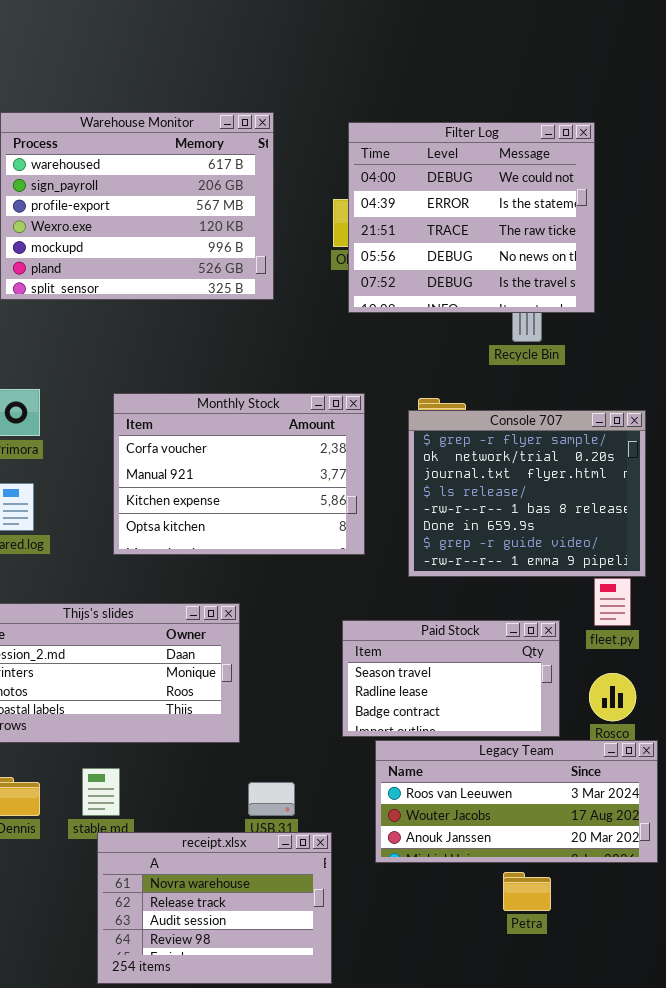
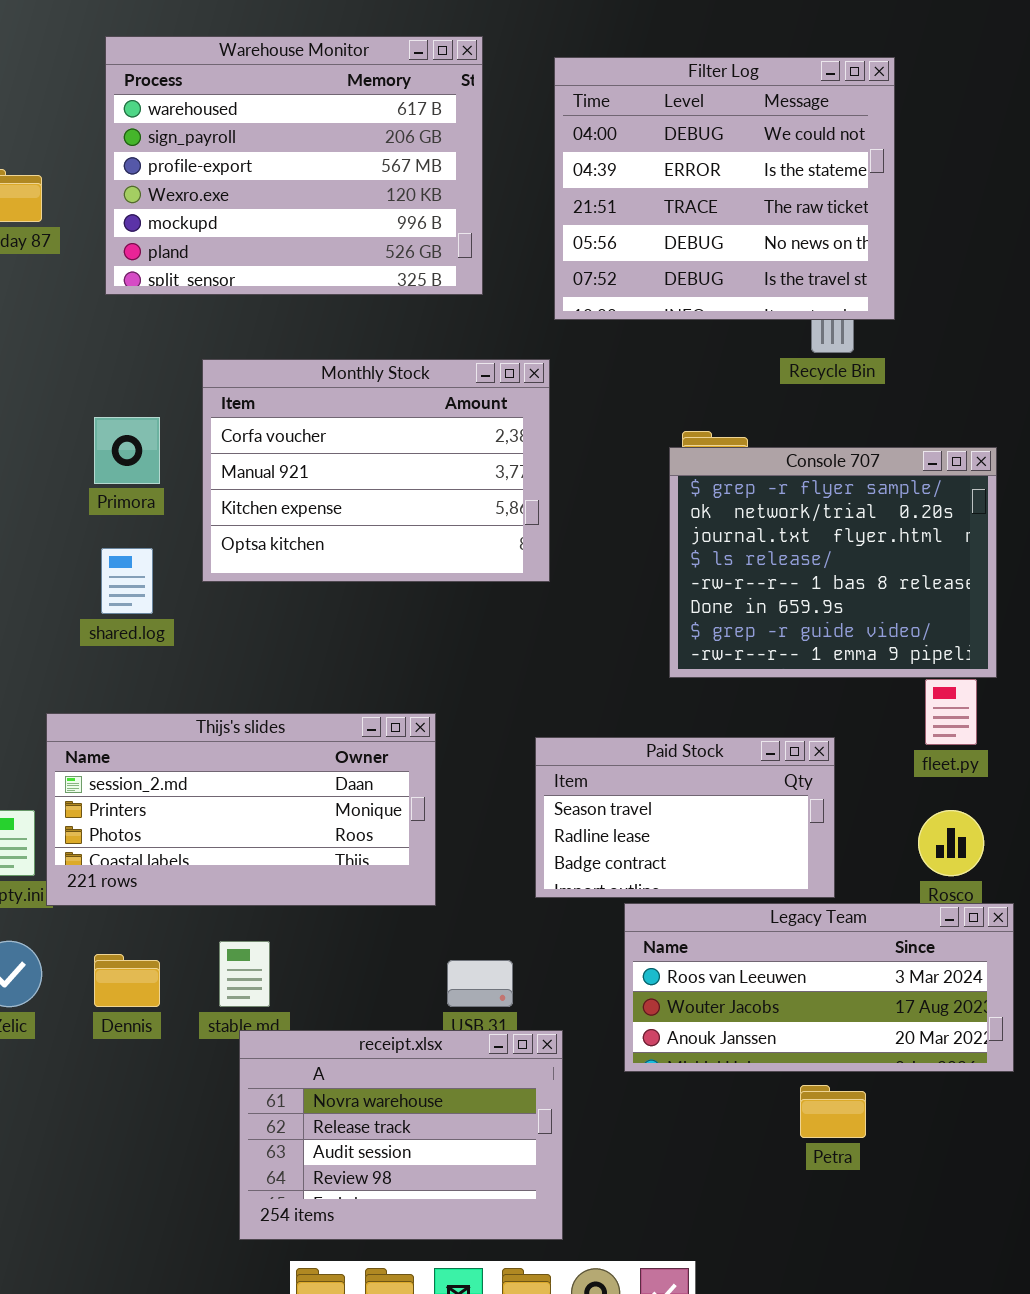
Filter Log: [348,122,595,313] -> [554,57,895,320], moved
Monthly Stock: [113,393,365,555] -> [202,359,550,582], moved
Paid Stock: [342,620,560,737] -> [535,737,835,898], moved

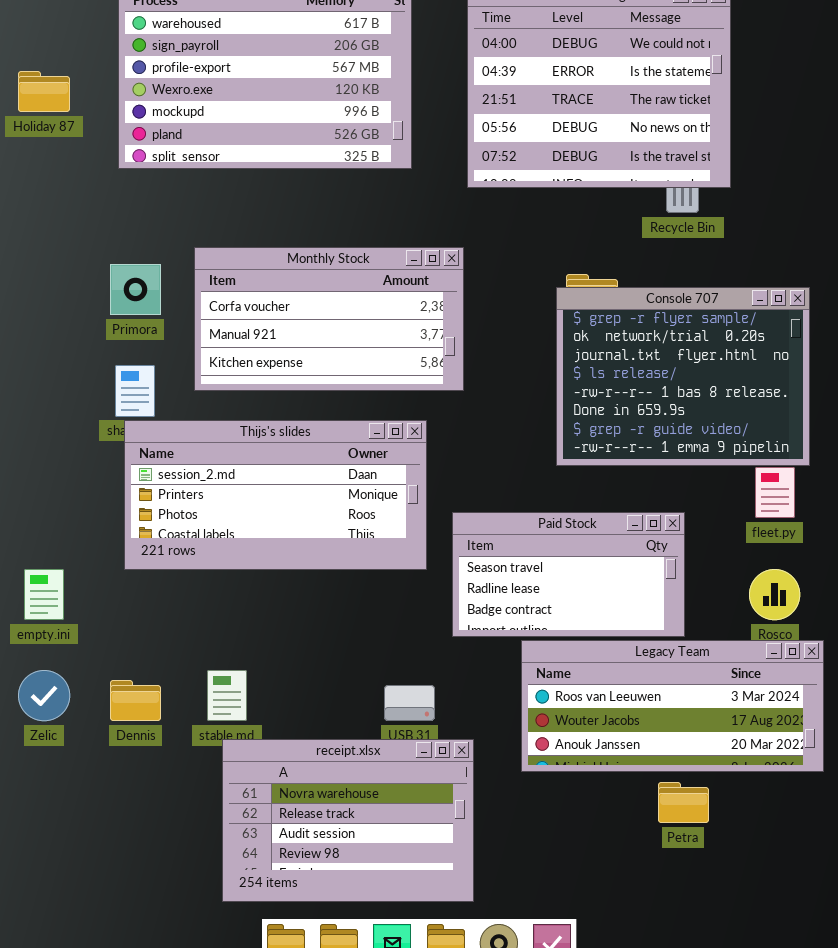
Monthly Stock: [202,359,550,582] -> [194,247,464,391], resized
Thijs's slides: [46,713,436,906] -> [124,420,427,570], moved

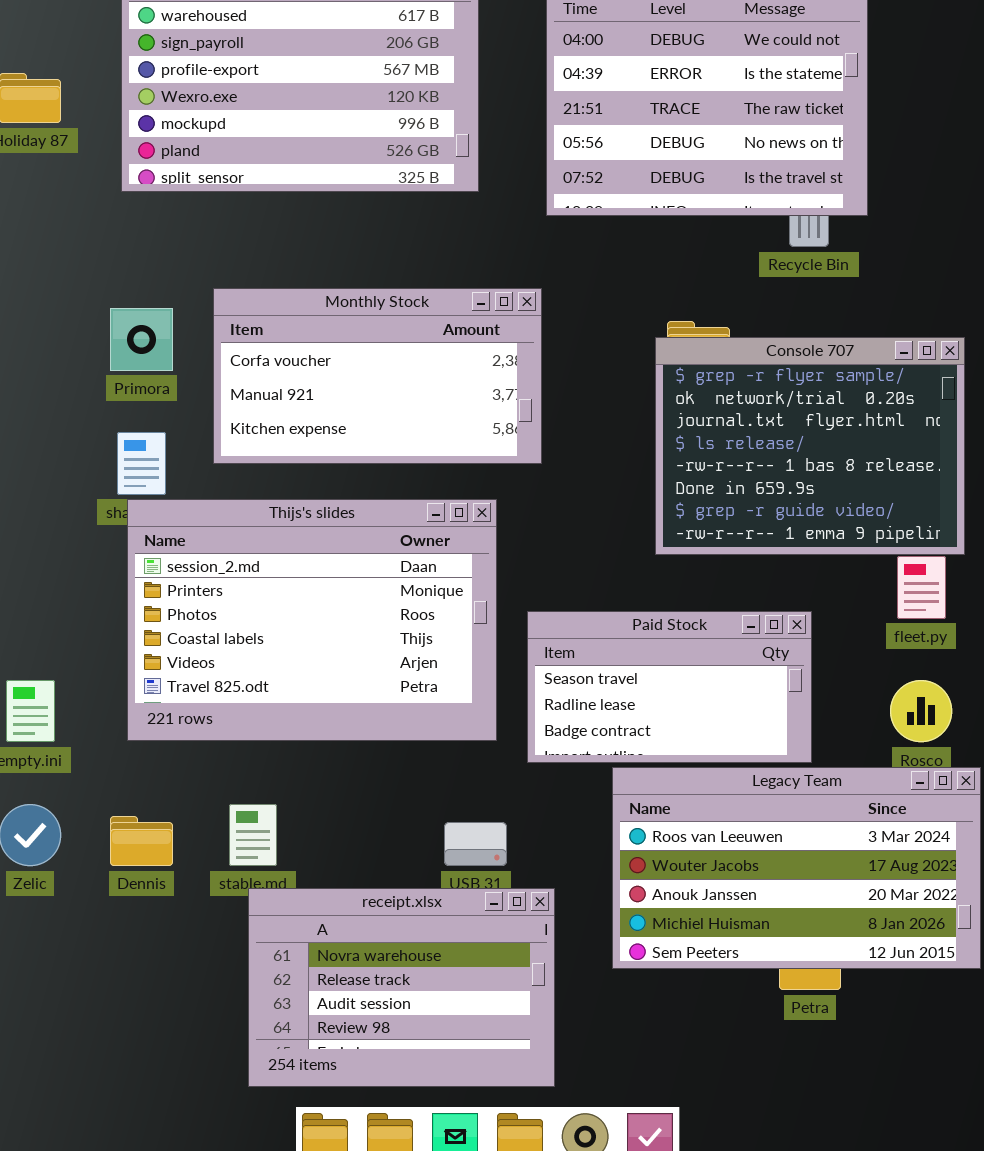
Thijs's slides: [124,420,427,570] -> [127,499,497,741], resized
Legacy Team: [521,640,824,772] -> [612,767,981,969], resized

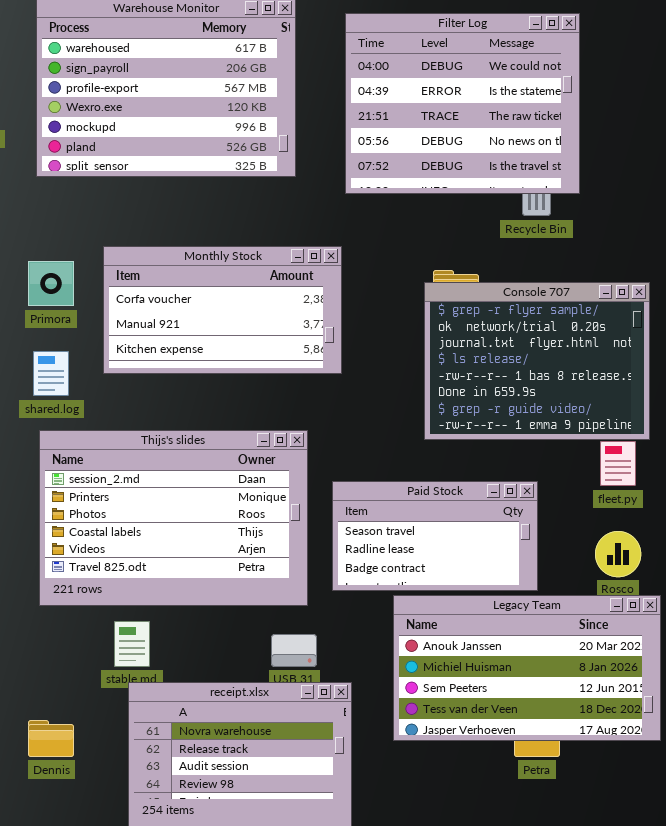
Thijs's slides: [127,499,497,741] -> [39,430,308,606], moved
Legacy Team: [612,767,981,969] -> [393,595,661,741], scrolled down 2 rows
Dennis: [110,816,173,866] -> [28,720,74,757], moved

